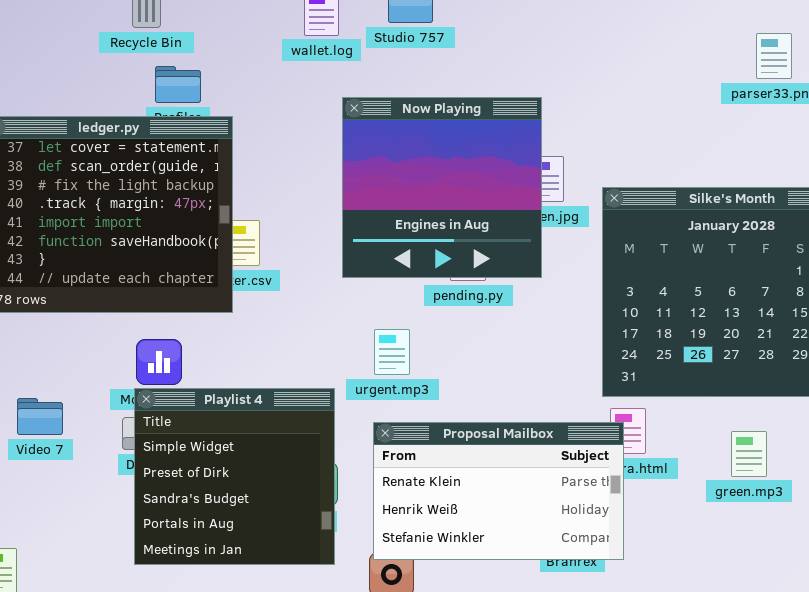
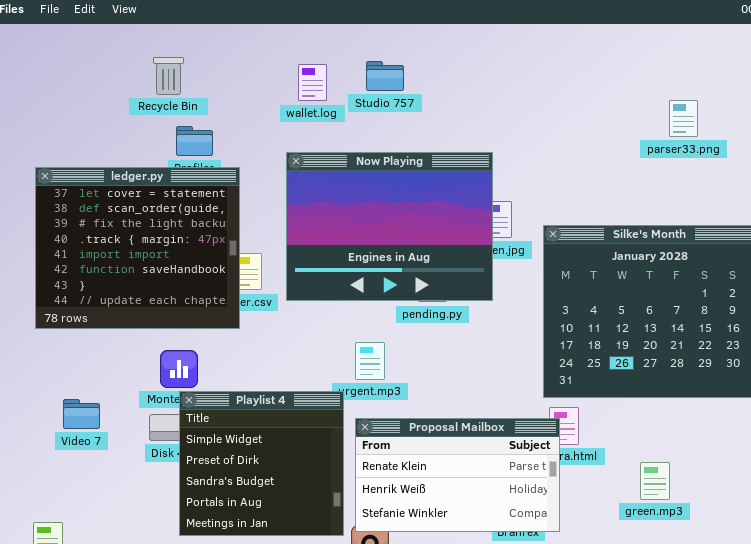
Now Playing: [342,97,542,278] -> [286,152,493,301], resized
Playlist 4: [134,388,335,565] -> [179,391,344,536], moved
green.mp3: [731,431,767,477] -> [640,462,670,500], moved

